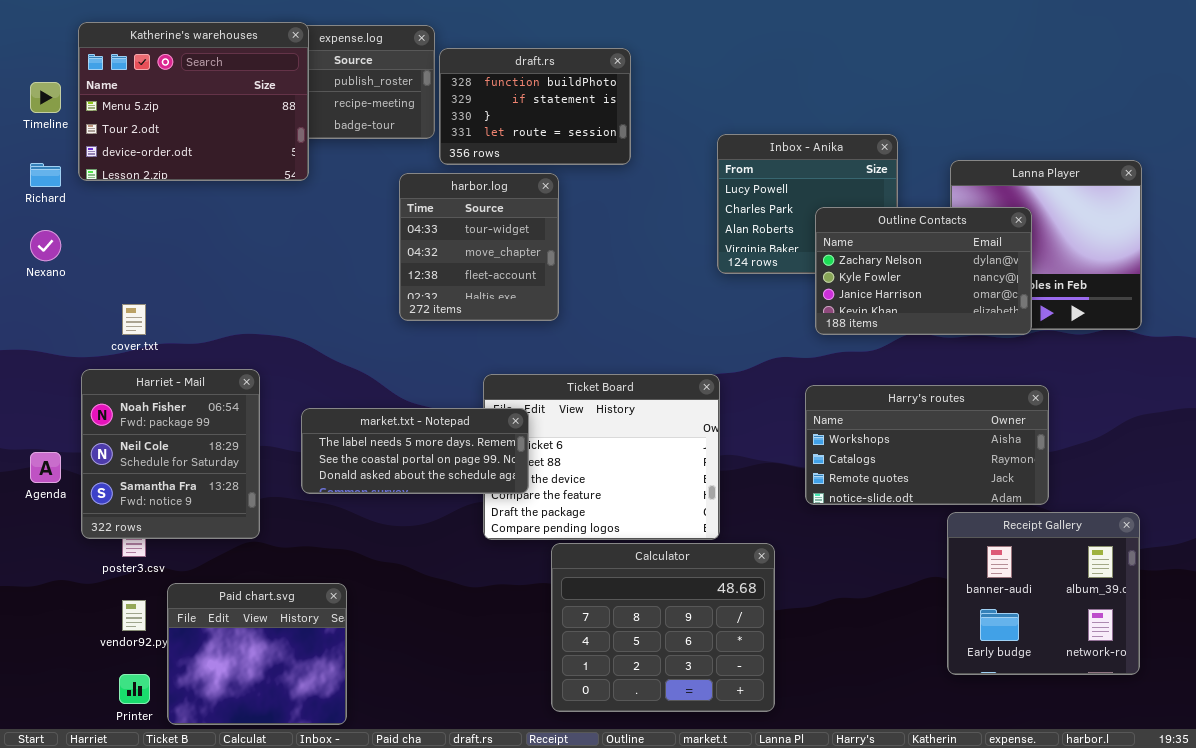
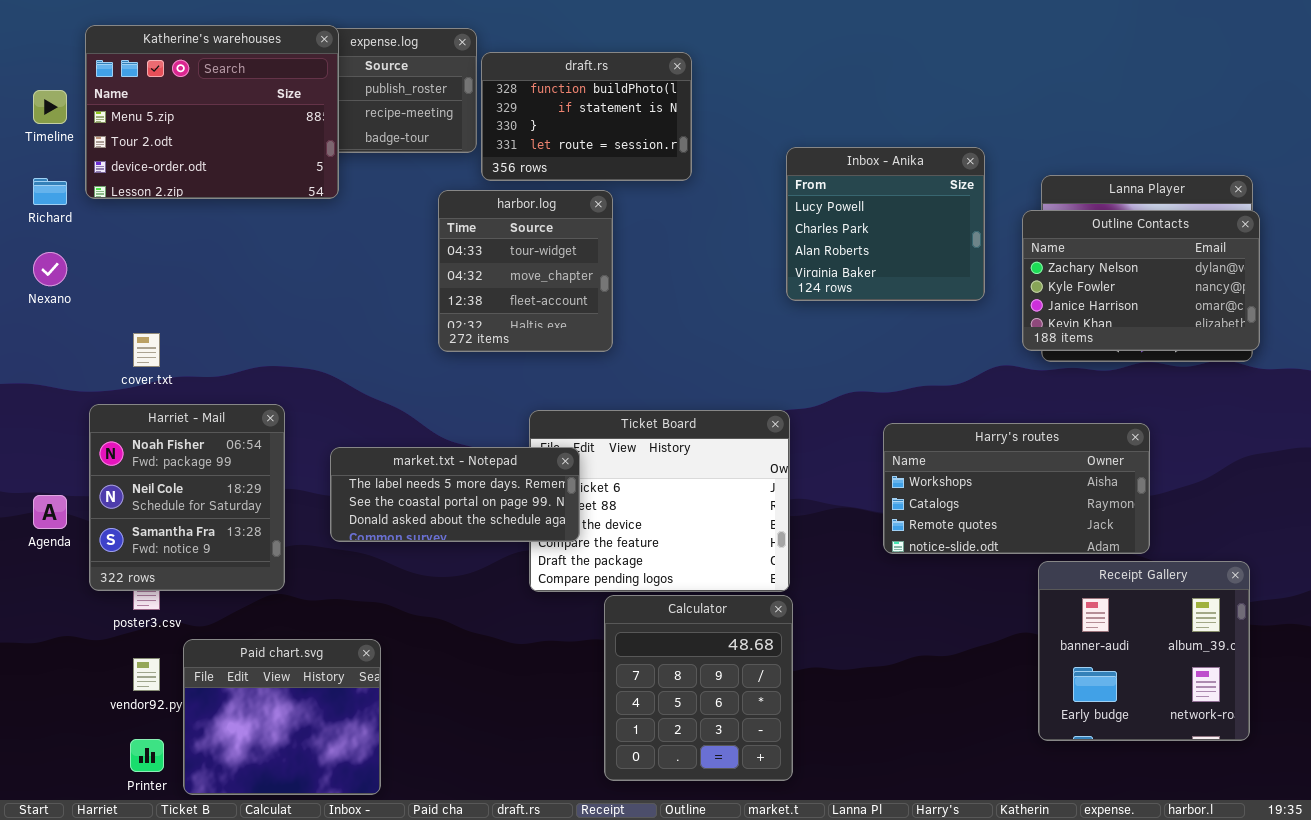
Outline Contacts: [815,207,1032,335] -> [1022,210,1260,351], moved
Calculator: [551,543,775,712] -> [604,595,793,781], resized

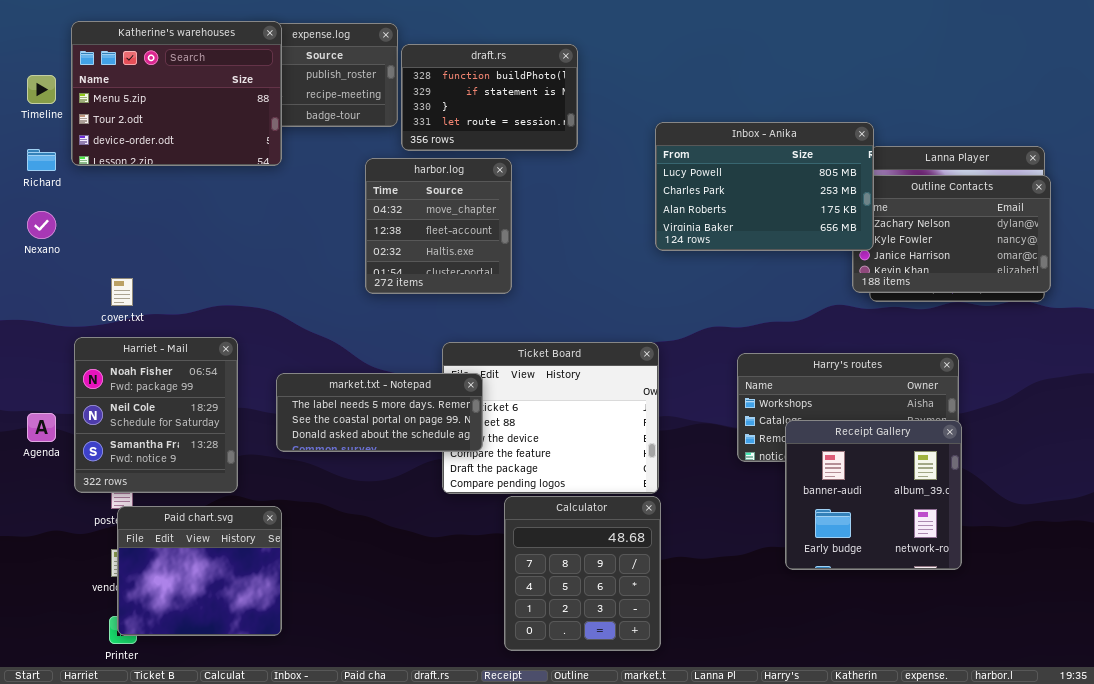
Inbox - Anika: [786,147,985,301] -> [655,122,874,251], resized
harbor.log: [438,190,613,352] -> [365,158,512,294], scrolled down 1 row
Receipt Gallery: [1038,561,1250,741] -> [785,420,962,570], moved
Paid chart.svg: [183,639,381,795] -> [117,506,282,636], moved

